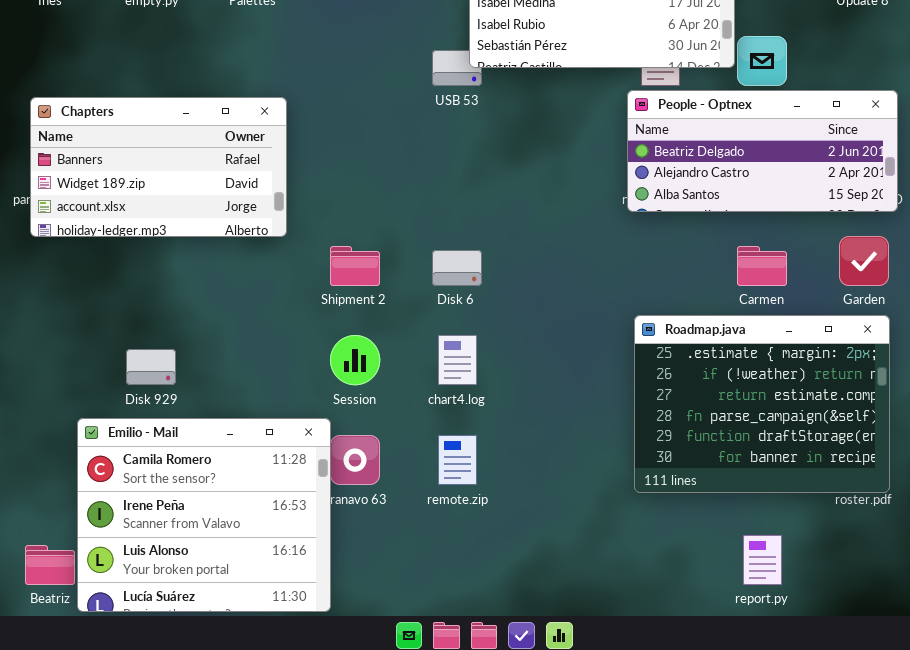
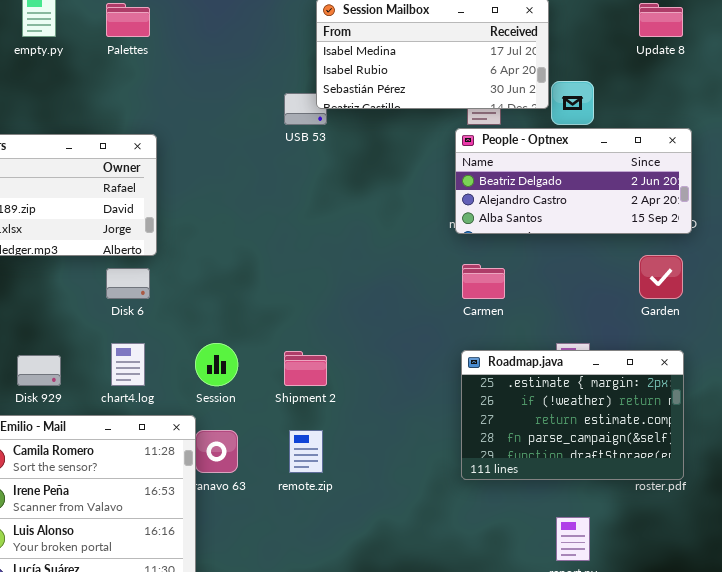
Shipment 2: [330,246,380,286] -> [284,351,327,386], moved
Carmen: [737,246,787,286] -> [462,264,505,299], moved
Disk 6: [432,250,482,286] -> [106,268,150,299], moved
Roadmap.java: [634,315,890,493] -> [461,350,684,480], resized
chart4.log: [438,335,477,385] -> [111,343,145,386], moved

